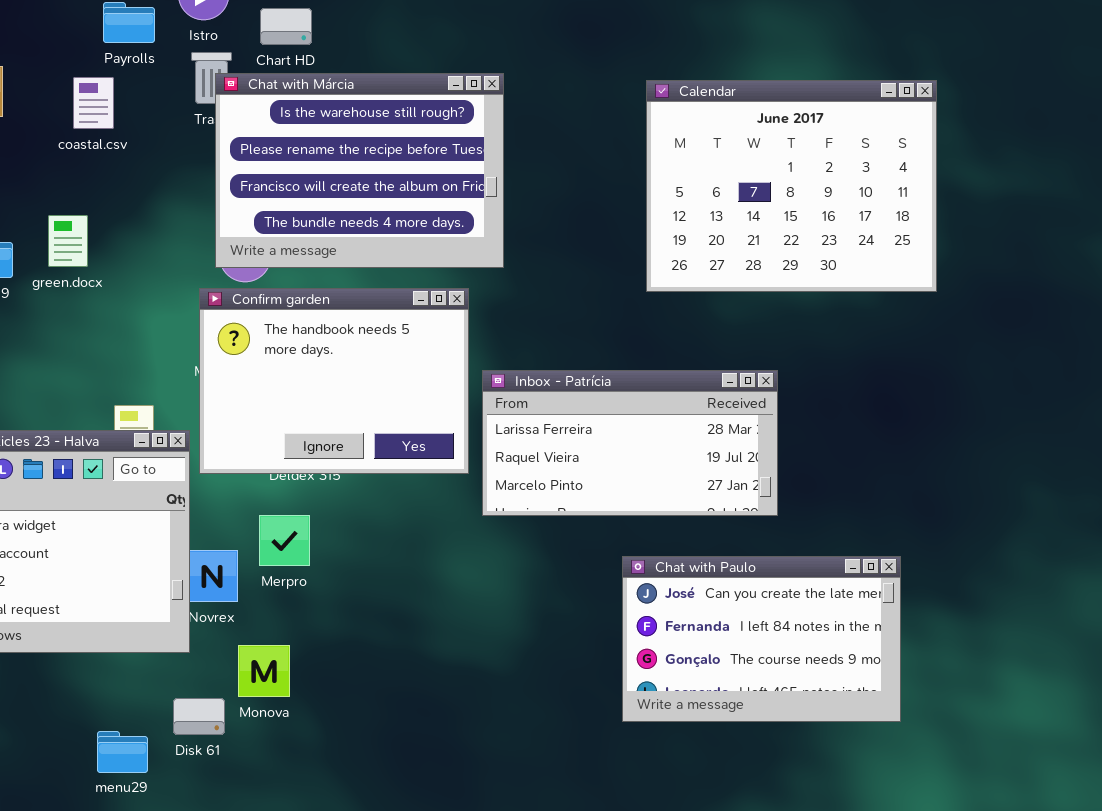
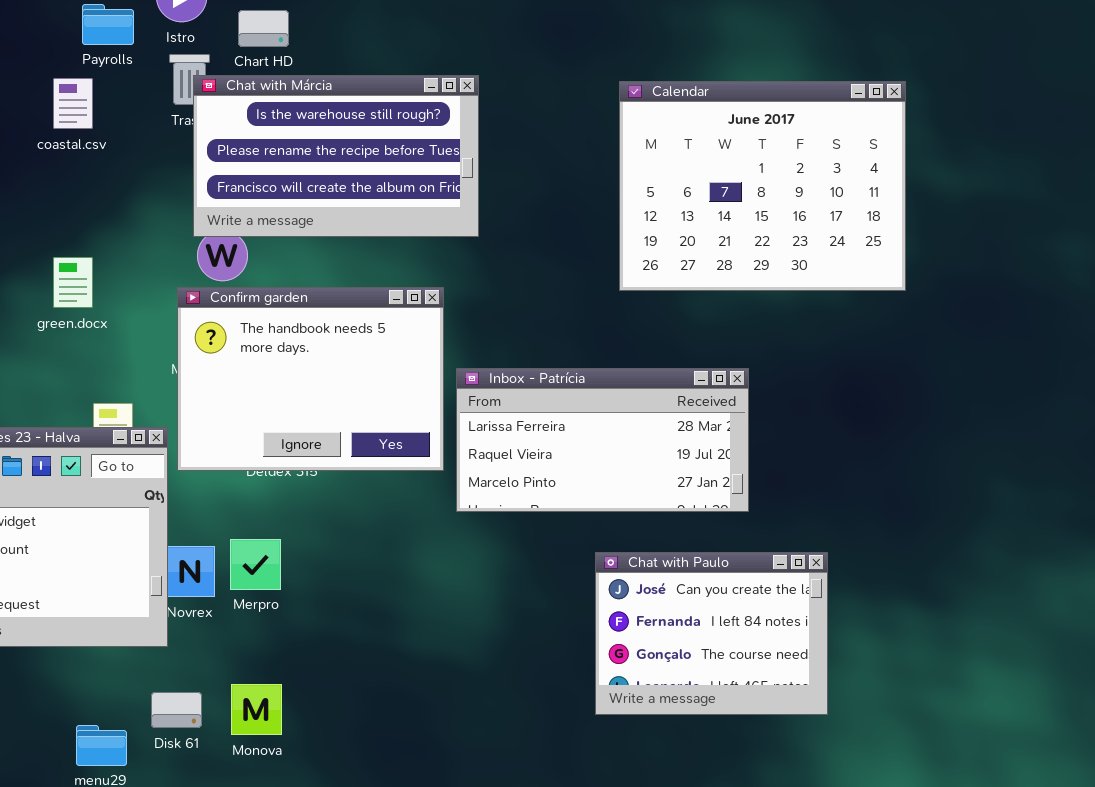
Chat with Márcia: [215,73,504,268] -> [193,75,479,237], resized
green.docx: [48,215,88,267] -> [53,257,93,308], moved
Merpro: [259,515,310,566] -> [230,539,281,590], moved
Chat with Paulo: [622,556,901,722] -> [595,552,828,715], resized
Monova: [238,645,290,697] -> [231,684,282,735], moved

